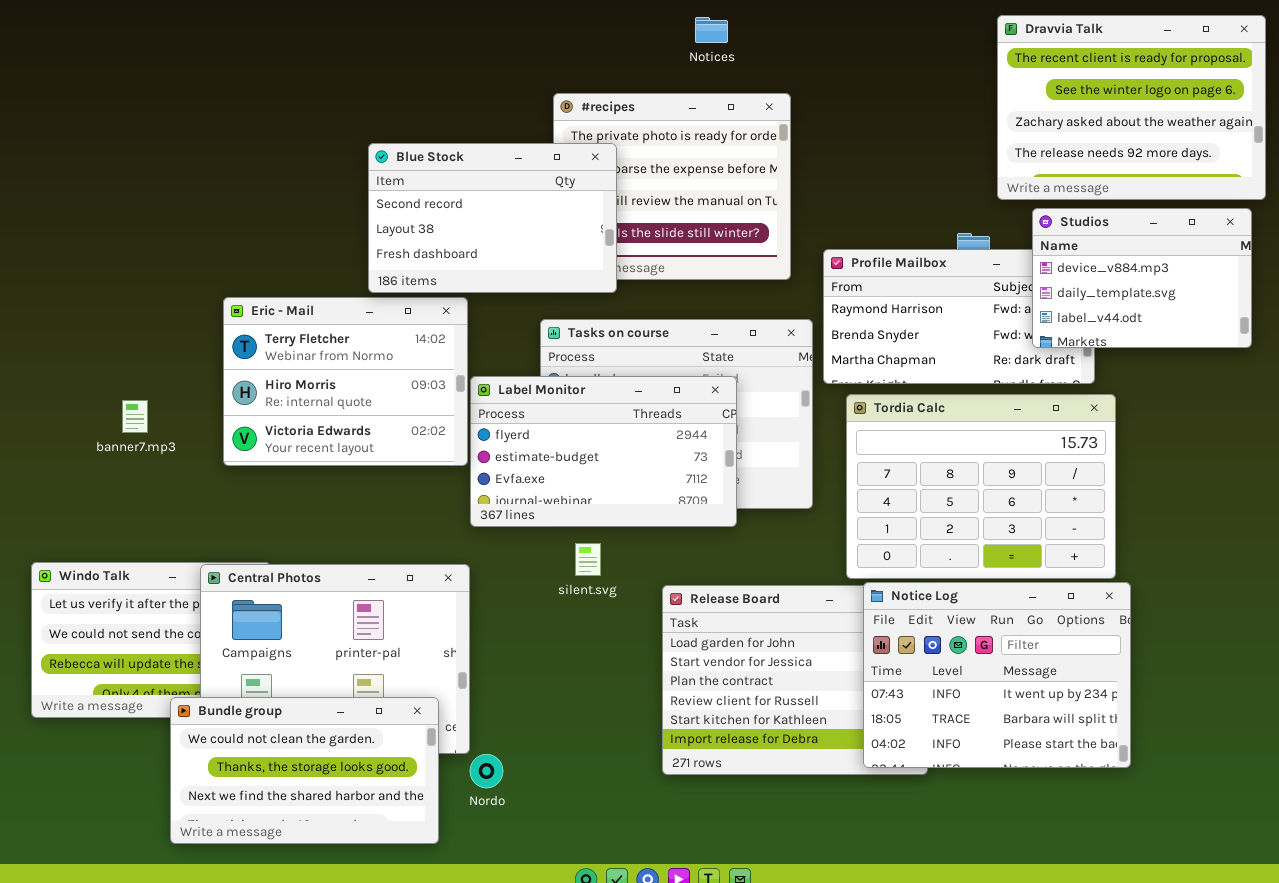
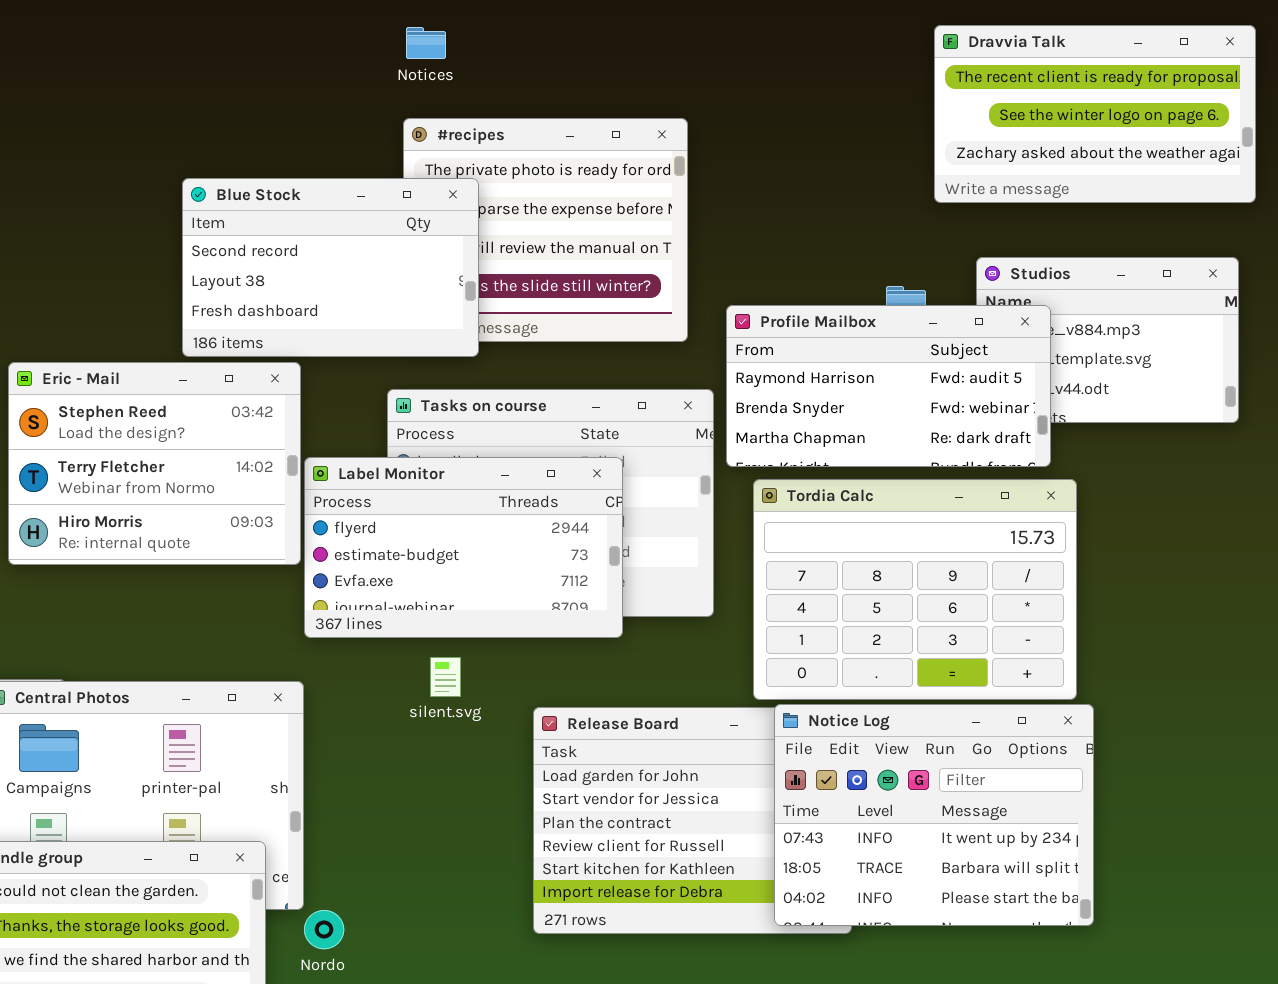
Dravvia Talk: [997,15,1266,200] -> [934,25,1256,203], resized
Notices: [695,17,728,43] -> [406,27,446,59], moved
Profile Mailbox: [823,249,1095,384] -> [726,305,1051,467], raised
Eric - Mail: [223,297,468,466] -> [8,362,301,565], scrolled up 1 row

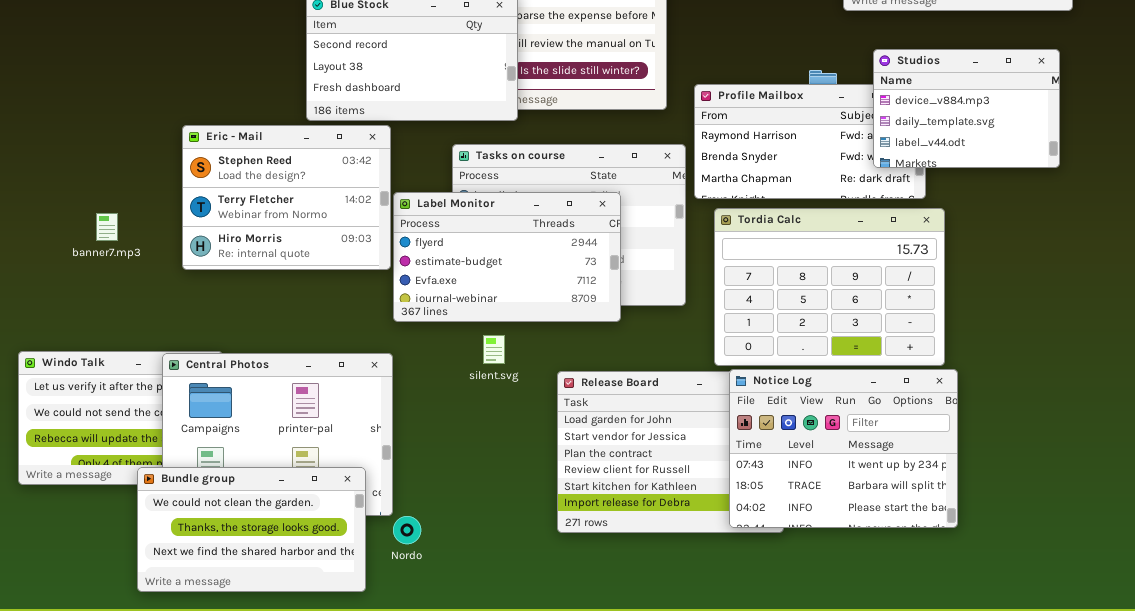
Studios: [976,257,1239,423] -> [873,49,1060,168], raised

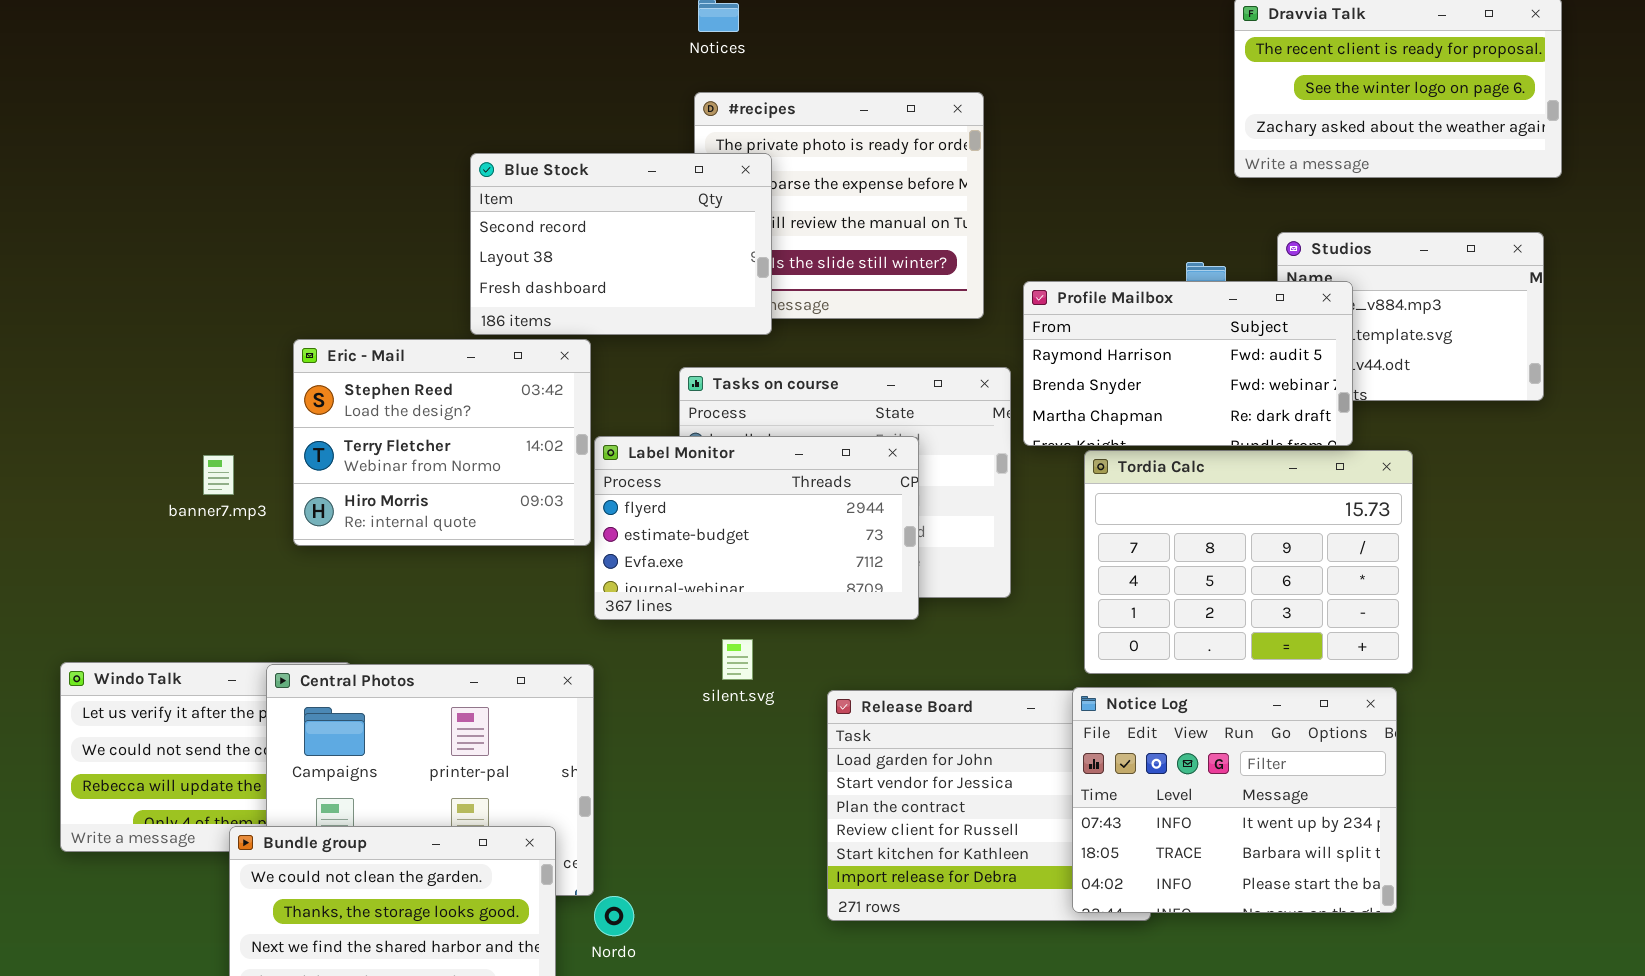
Profile Mailbox: [694,84,926,199] -> [1023,281,1353,446], raised
Tordia Calc: [714,208,945,366] -> [1084,450,1413,674], moved
banner7.mp3: [96,213,118,241] -> [203,455,234,495], moved

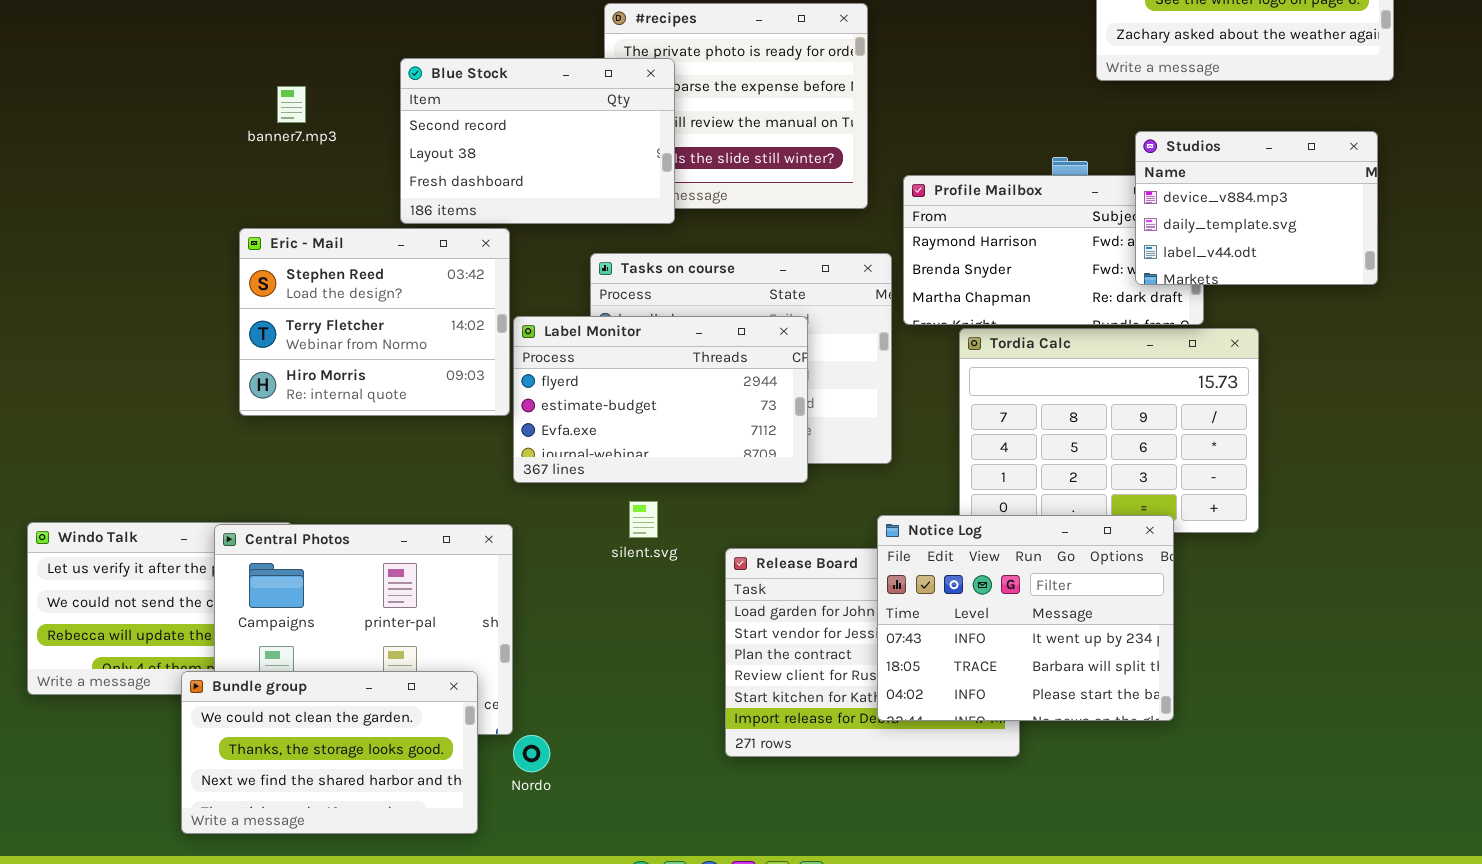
Studios: [1277,232,1544,401] -> [1135,131,1378,285], raised
banner7.mp3: [203,455,234,495] -> [277,86,306,123], moved
Notice Log: [1072,687,1397,913] -> [877,515,1174,721], moved

